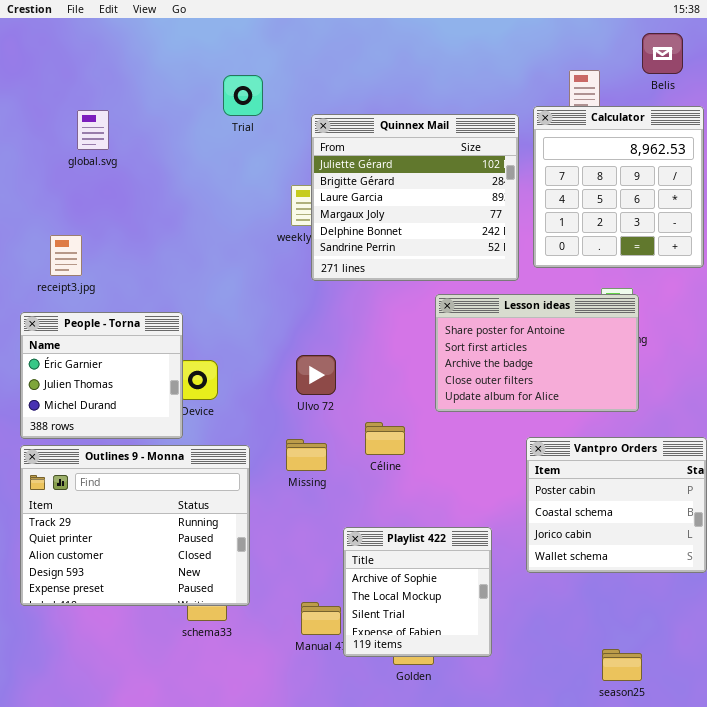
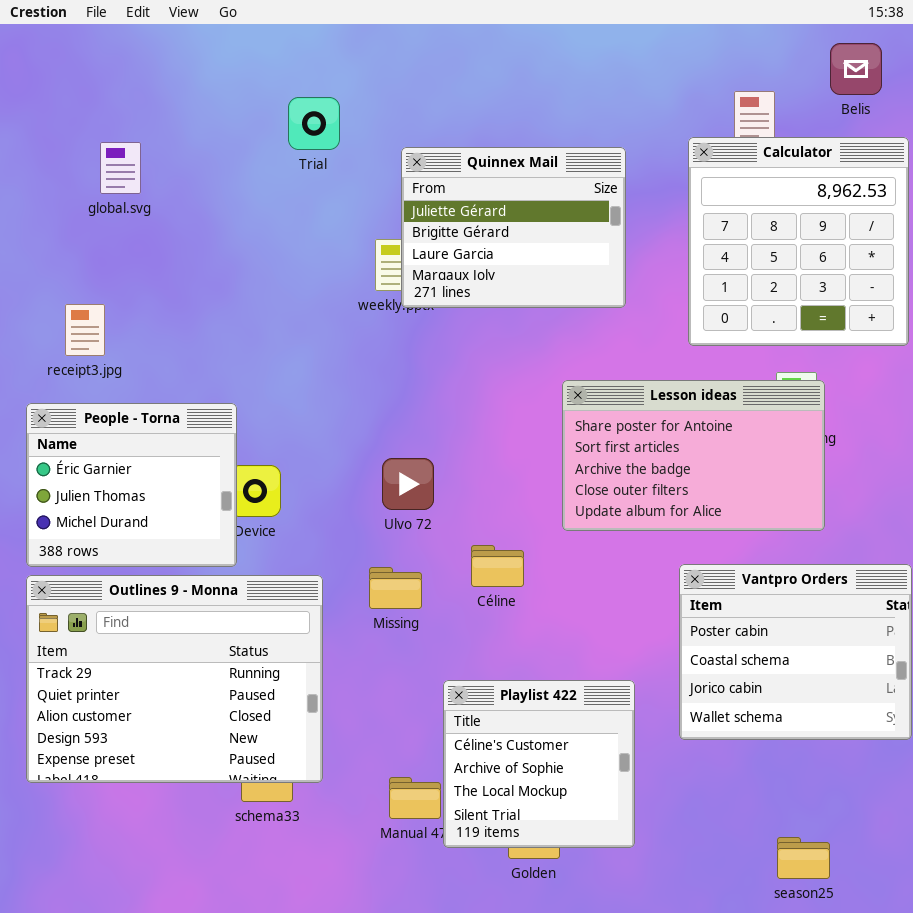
Quinnex Mail: [311,114,519,281] -> [401,147,626,308], resized
Playlist 422: [343,527,492,657] -> [443,680,635,848], scrolled up 1 row

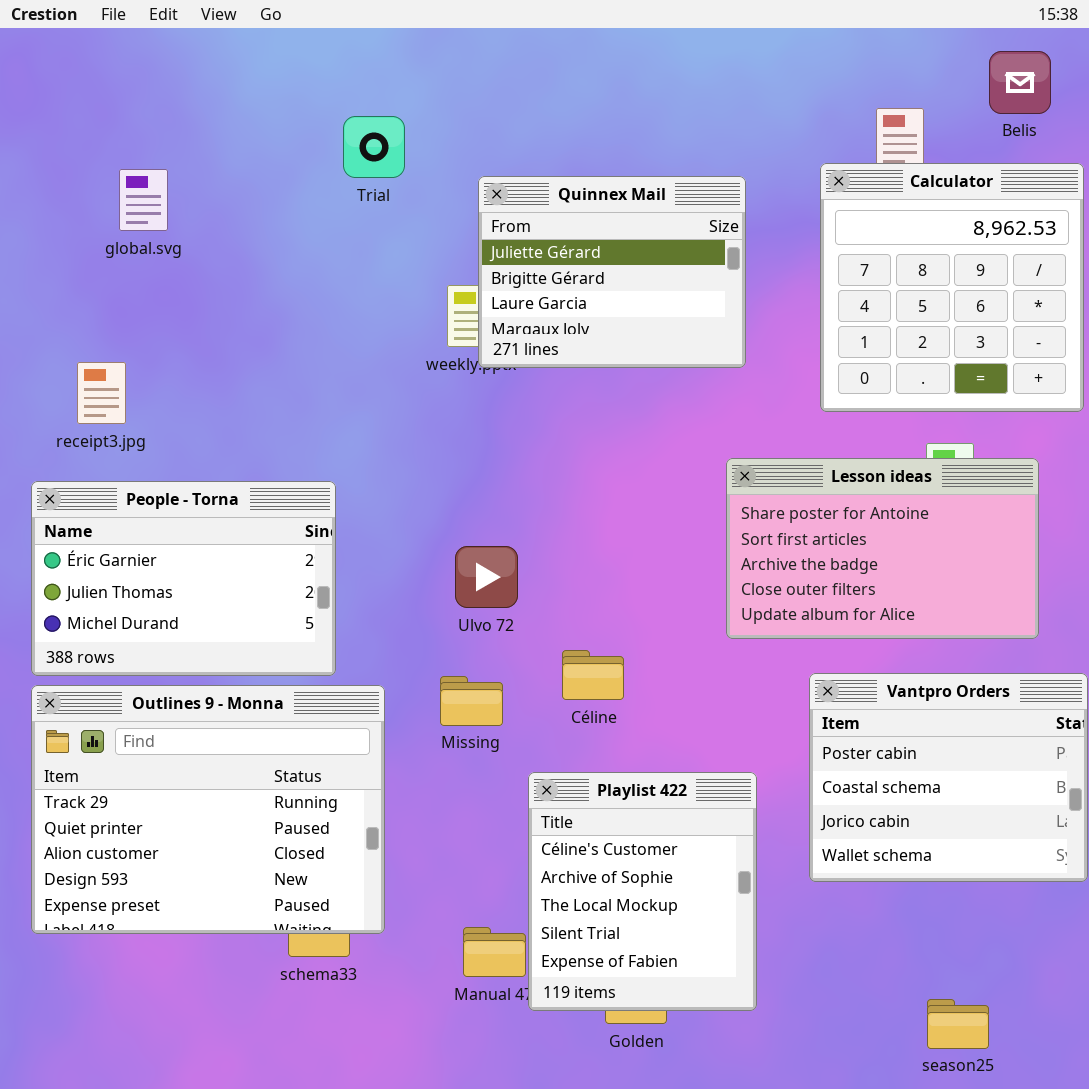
Lesson ideas: [562,380,825,531] -> [726,458,1039,639], moved
People - Torna: [26,403,237,567] -> [31,481,336,676], resized
Playlist 422: [443,680,635,848] -> [528,772,757,1011], resized

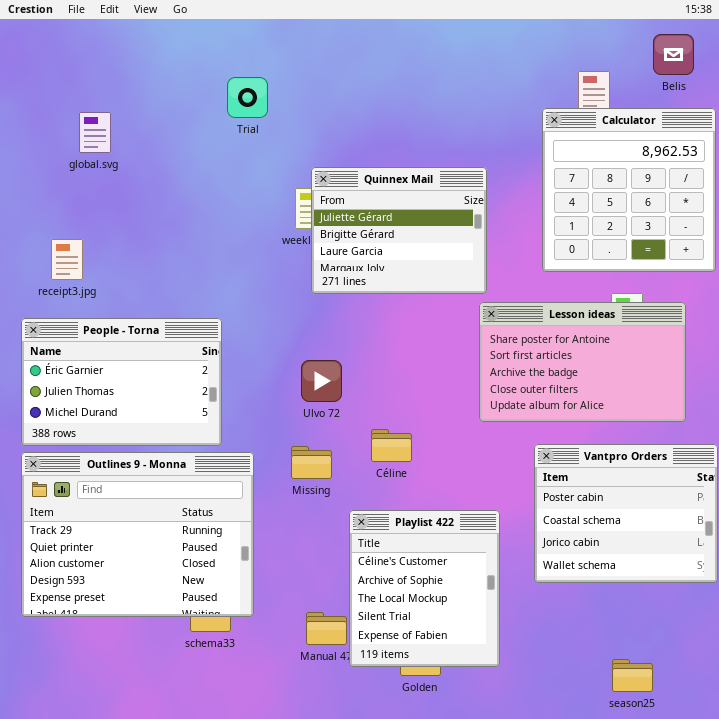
Quinnex Mail: [478,176,746,368] -> [311,167,487,294], moved

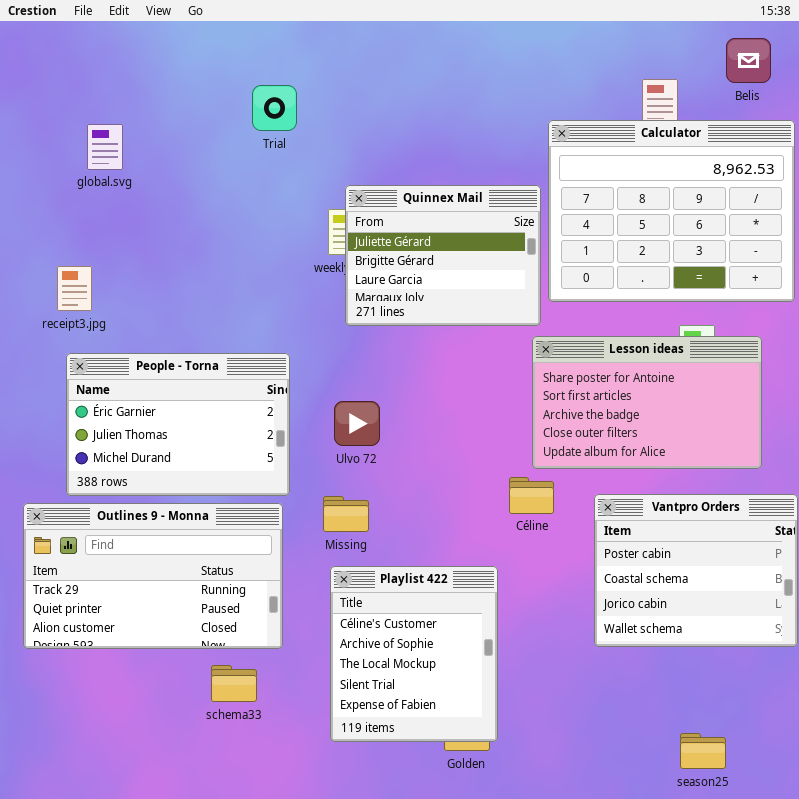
Calculator: [542,108,716,272] -> [548,120,795,302], resized
People - Torna: [21,318,222,446] -> [66,353,290,496], moved
Céline: [371,429,412,462] -> [509,477,554,514], moved
Outlines 9 - Monna: [21,452,254,617] -> [23,503,283,649], resized
Playlist 422: [349,510,500,667] -> [330,566,498,742], moved

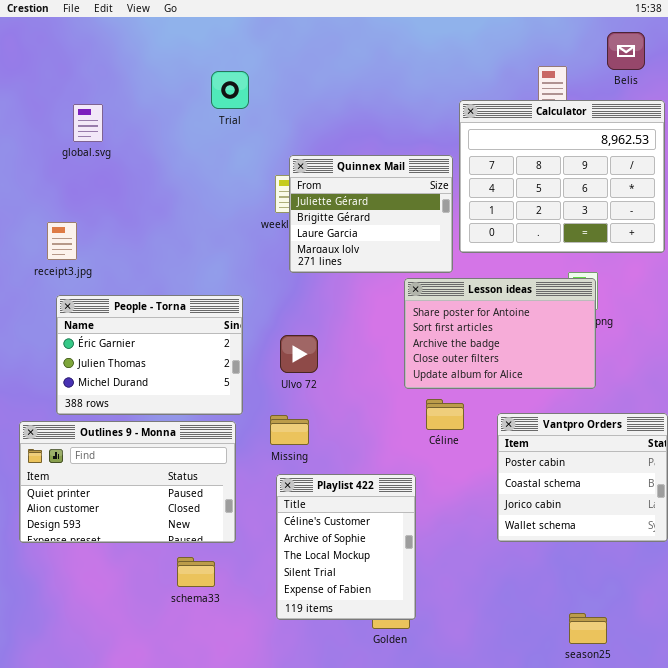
Lesson ideas: [532,336,762,469] -> [404,278,596,389], moved
Outlines 9 - Monna: [23,503,283,649] -> [19,421,236,543], scrolled down 1 row

